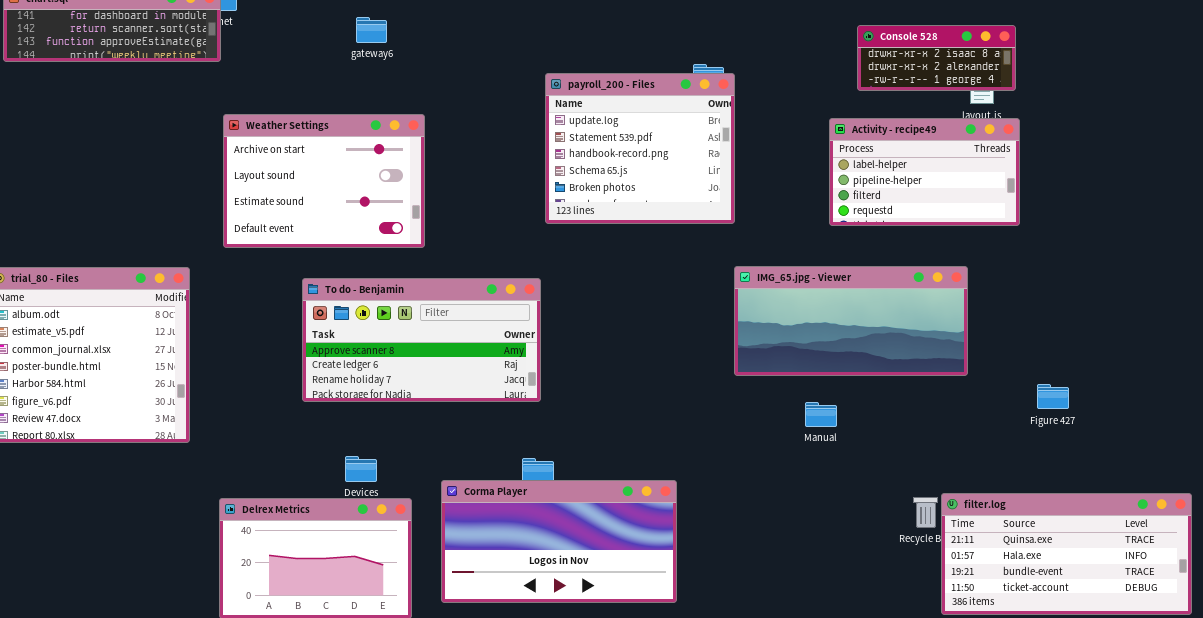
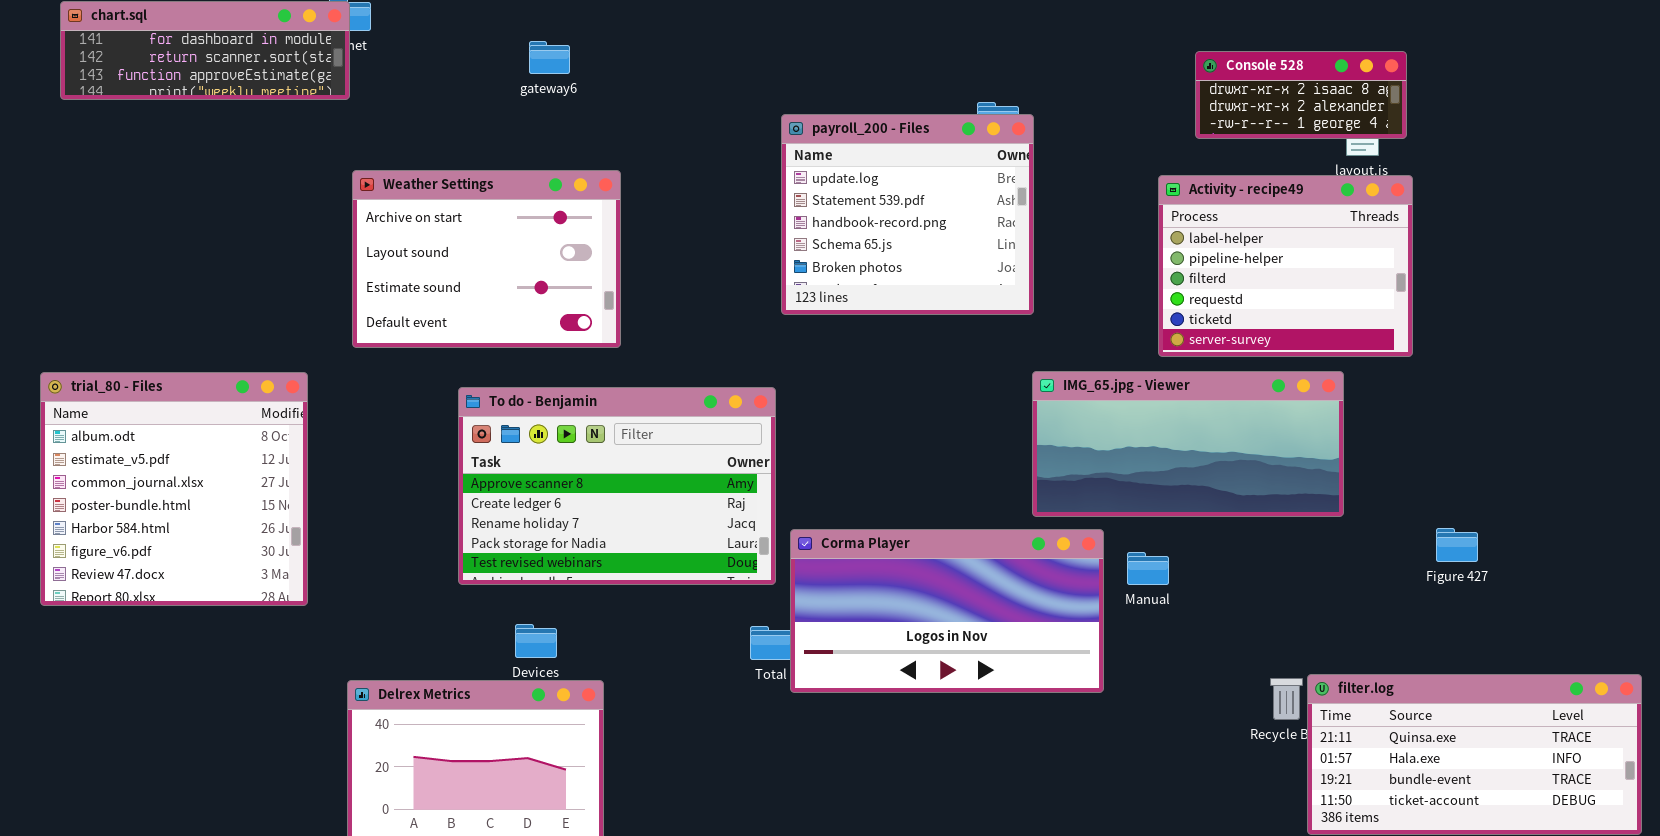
Activity - recipe49: [829,118,1020,226] -> [1158,175,1413,357], resized
To do - Benjamin: [302,278,541,402] -> [458,387,776,585], resized
Corma Player: [441,480,677,603] -> [790,529,1104,693], moved

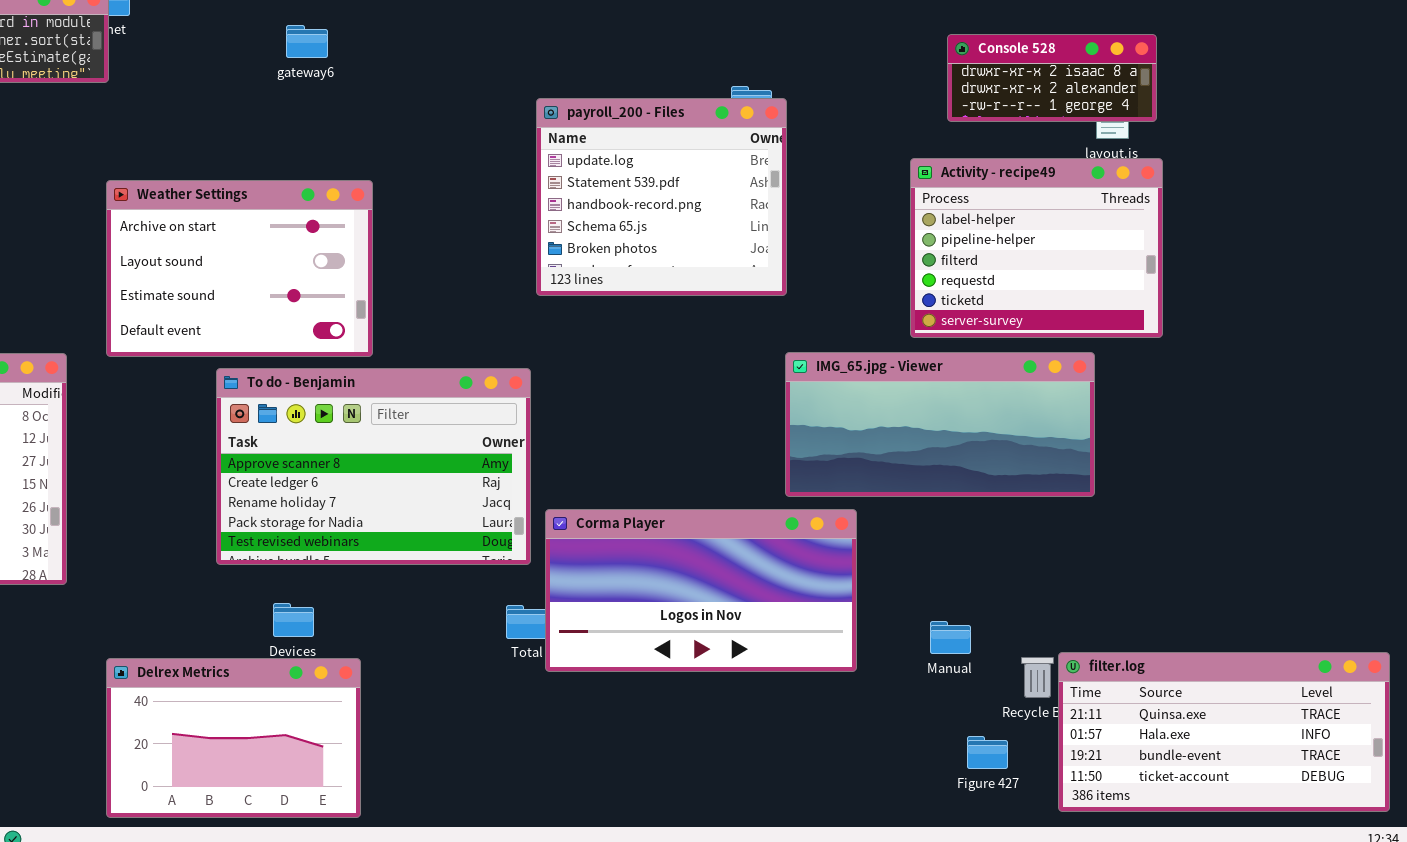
Weather Settings: [352,170,621,348] -> [106,180,373,357], moved
Figure 427: [1436,528,1478,562] -> [967,736,1008,769], moved
Manual: [1127,552,1169,585] -> [930,621,971,654], moved

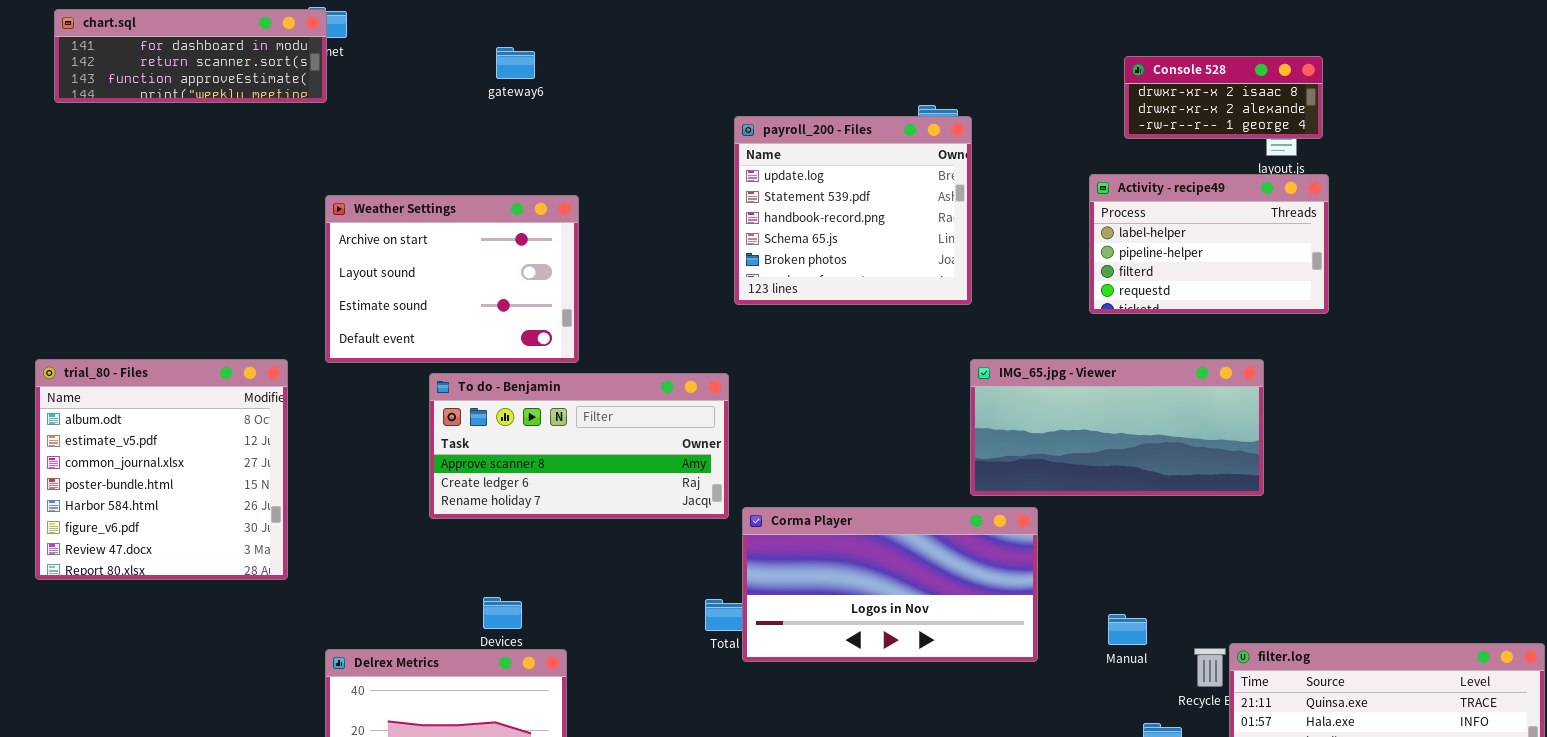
Activity - recipe49: [910,158,1163,338] -> [1089,174,1329,314], resized
To do - Benjamin: [216,368,531,565] -> [429,373,729,519], resized

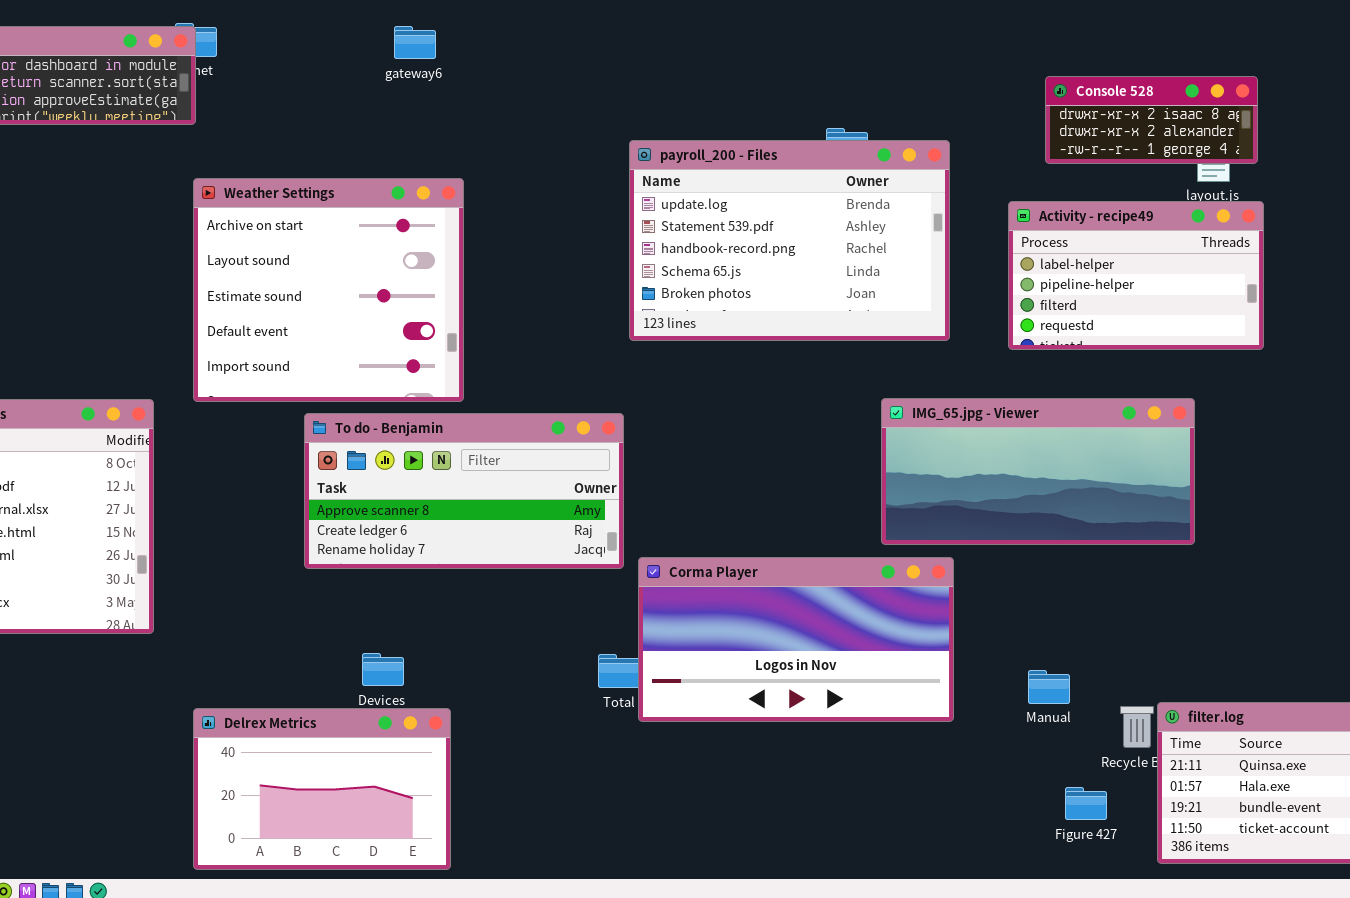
gateway6: [496,47,535,79] -> [394,26,436,59], moved
payroll_200 - Files: [734,116,972,305] -> [629,140,950,341], resized
Weather Settings: [325,195,579,363] -> [193,178,464,402], resized

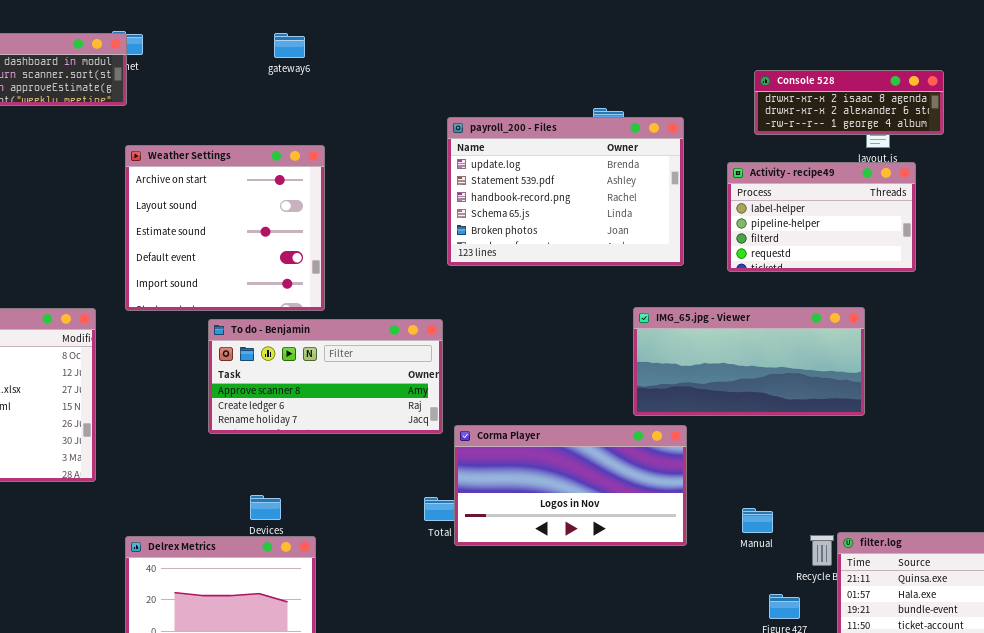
Console 528: [1045,76,1258,164] -> [754,70,944,135], resized

